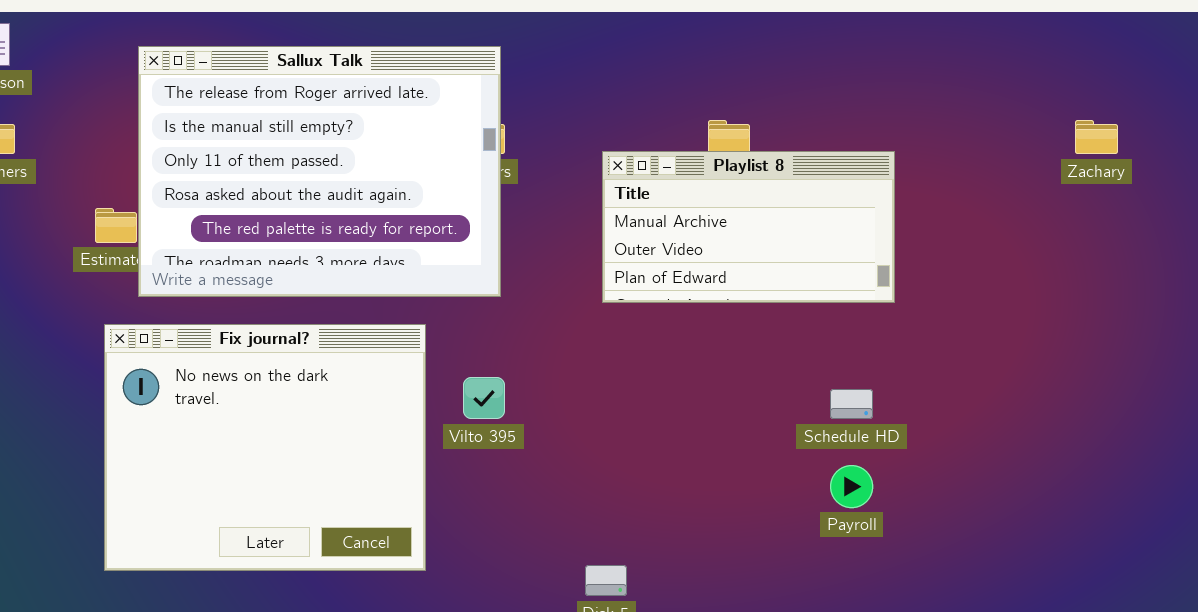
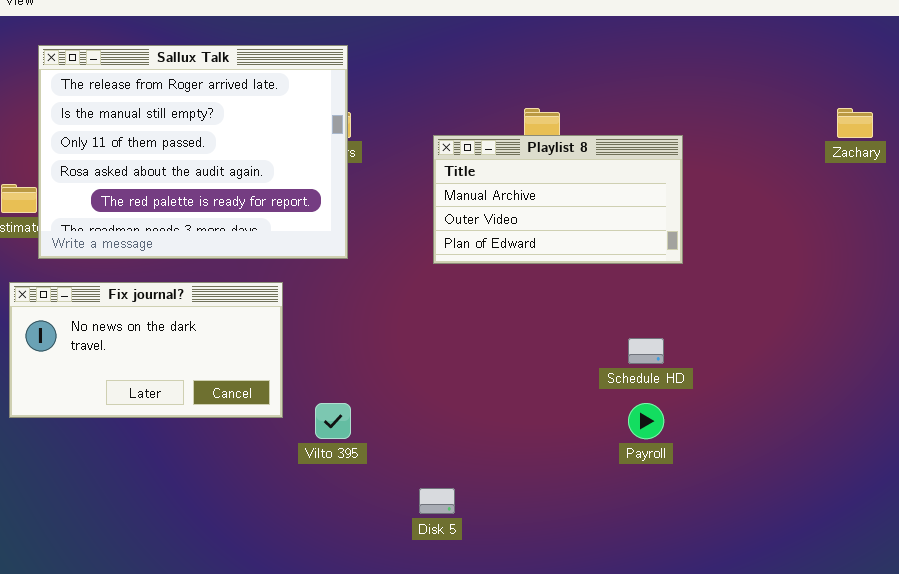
Fix journal?: [104,324,426,571] -> [9,282,283,418], resized
Vilto 395: [463,377,505,419] -> [315,403,351,439], moved

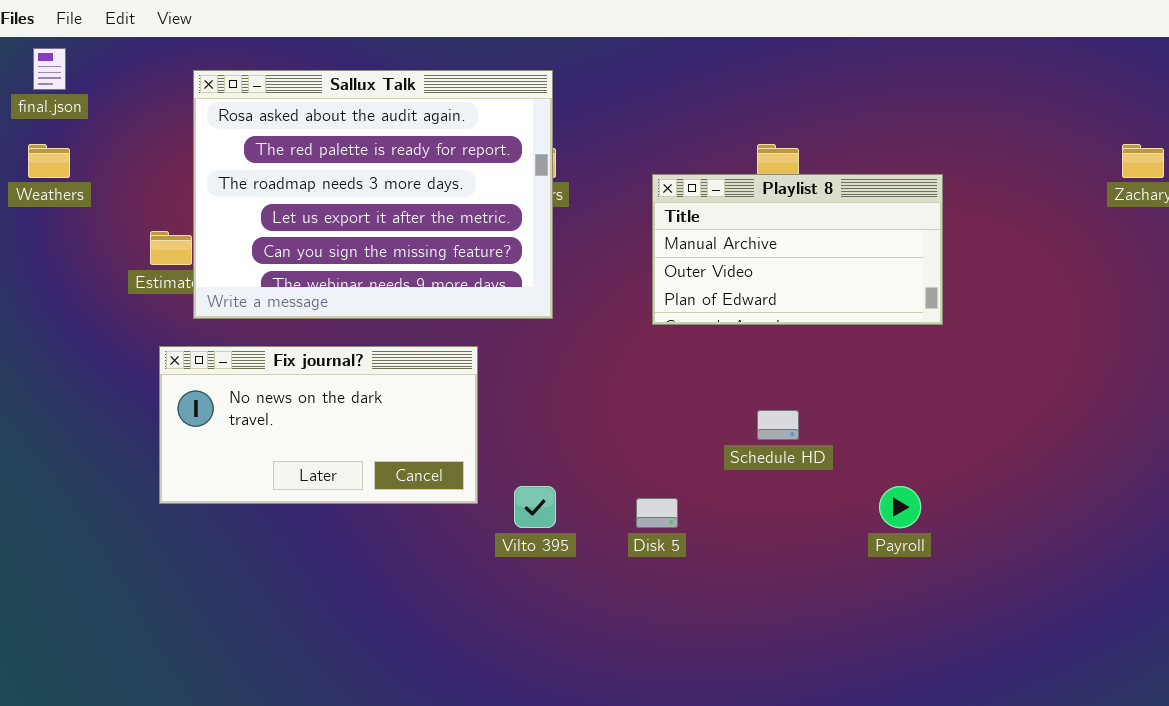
Sallux Talk: [38,45,348,259] -> [193,70,553,319], scrolled down 3 rows
Schedule HD: [628,338,664,364] -> [757,410,799,440], moved
Disk 5: [419,488,455,514] -> [636,498,678,528], moved

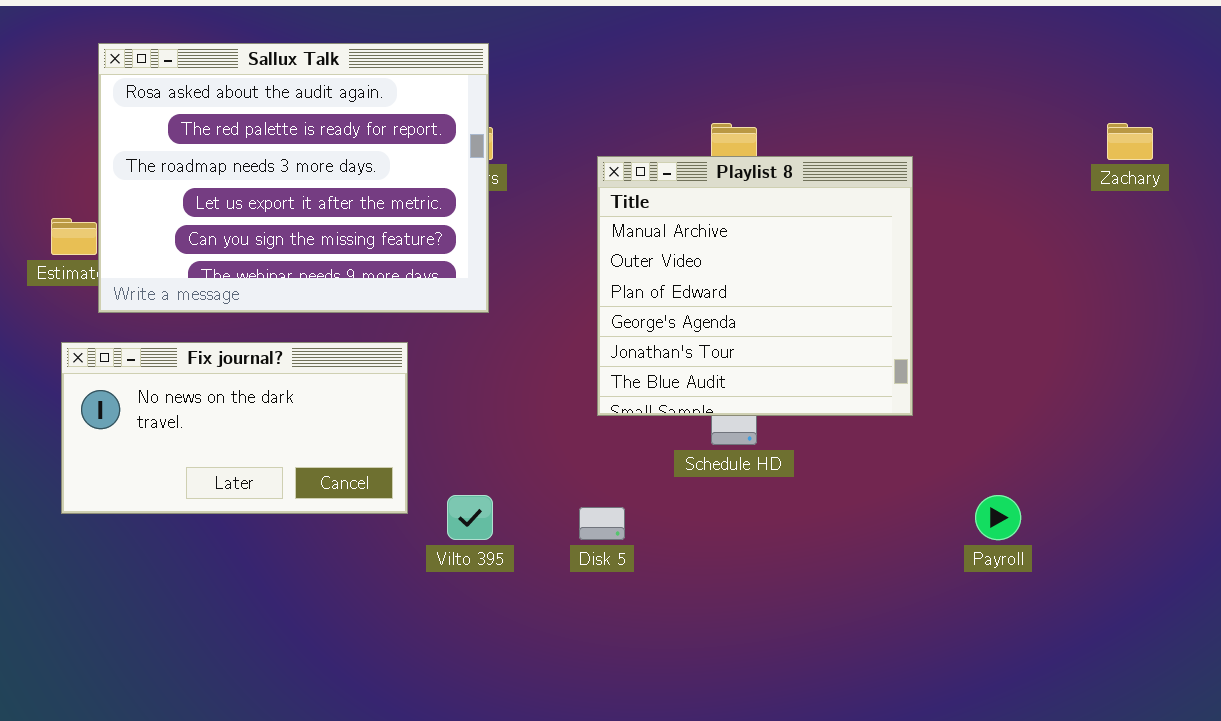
Playlist 8: [652,174,943,325] -> [597,156,913,416], resized
Payroll: [879,486,921,528] -> [975,495,1021,540], moved

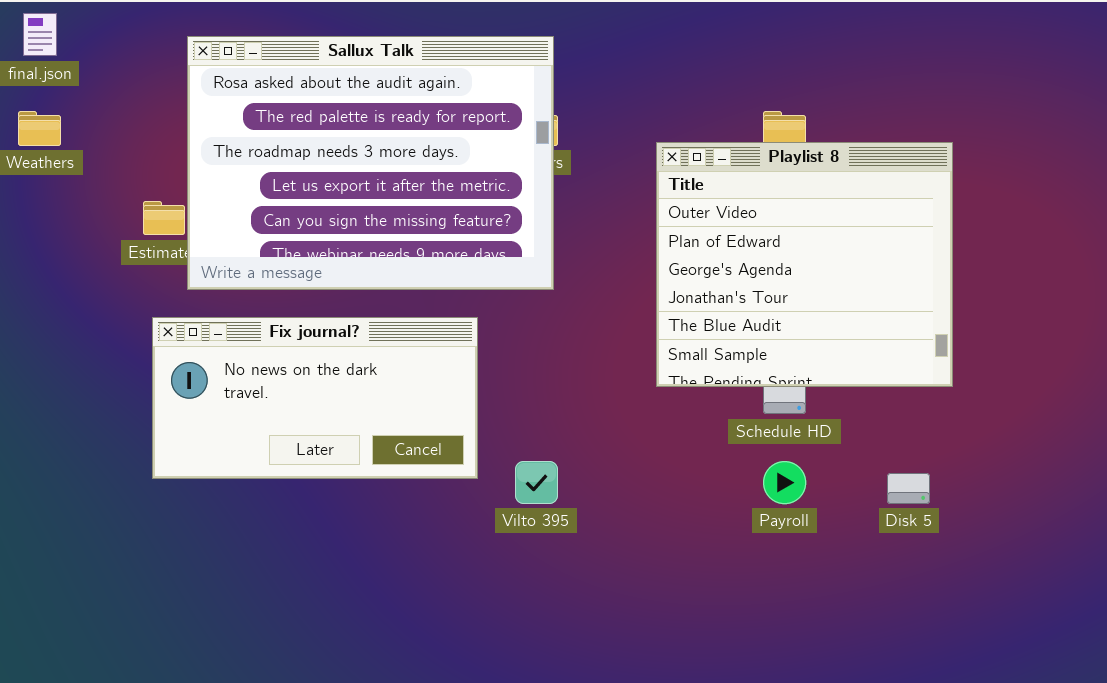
Playlist 8: [597,156,913,416] -> [656,142,953,387], scrolled down 1 row
Payroll: [975,495,1021,540] -> [763,461,806,504], moved
Disk 5: [579,507,625,540] -> [887,473,930,504], moved

